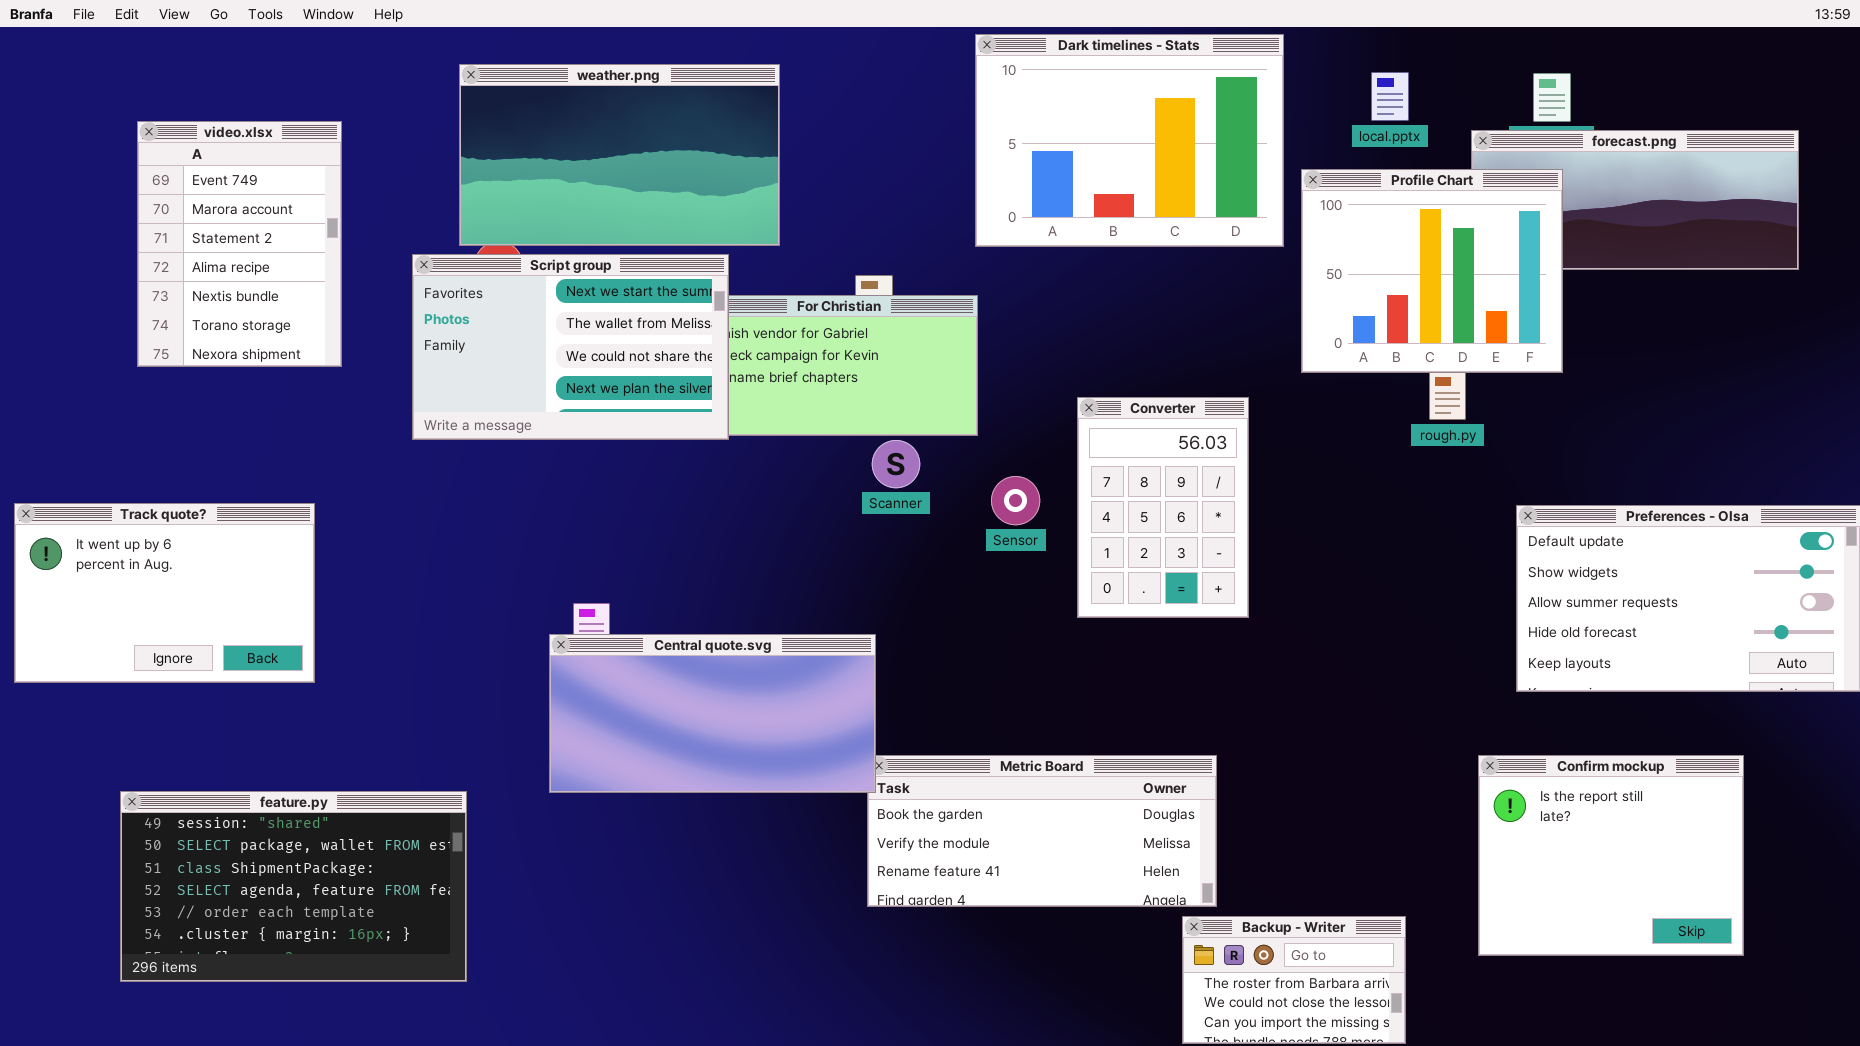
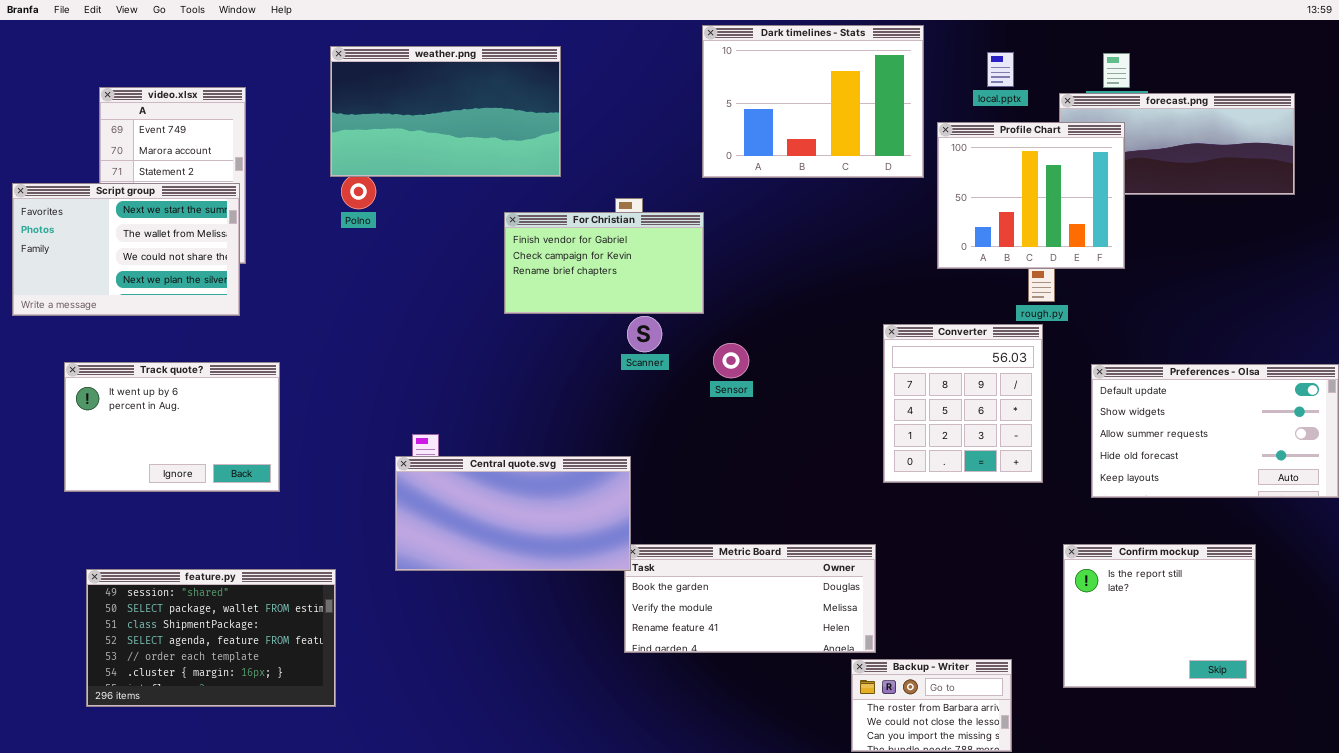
Script group: [412,254,729,440] -> [12,183,240,316], moved
Converter: [1077,397,1249,618] -> [883,324,1043,483], moved, resized
Track quote?: [14,503,315,683] -> [64,362,280,492], moved

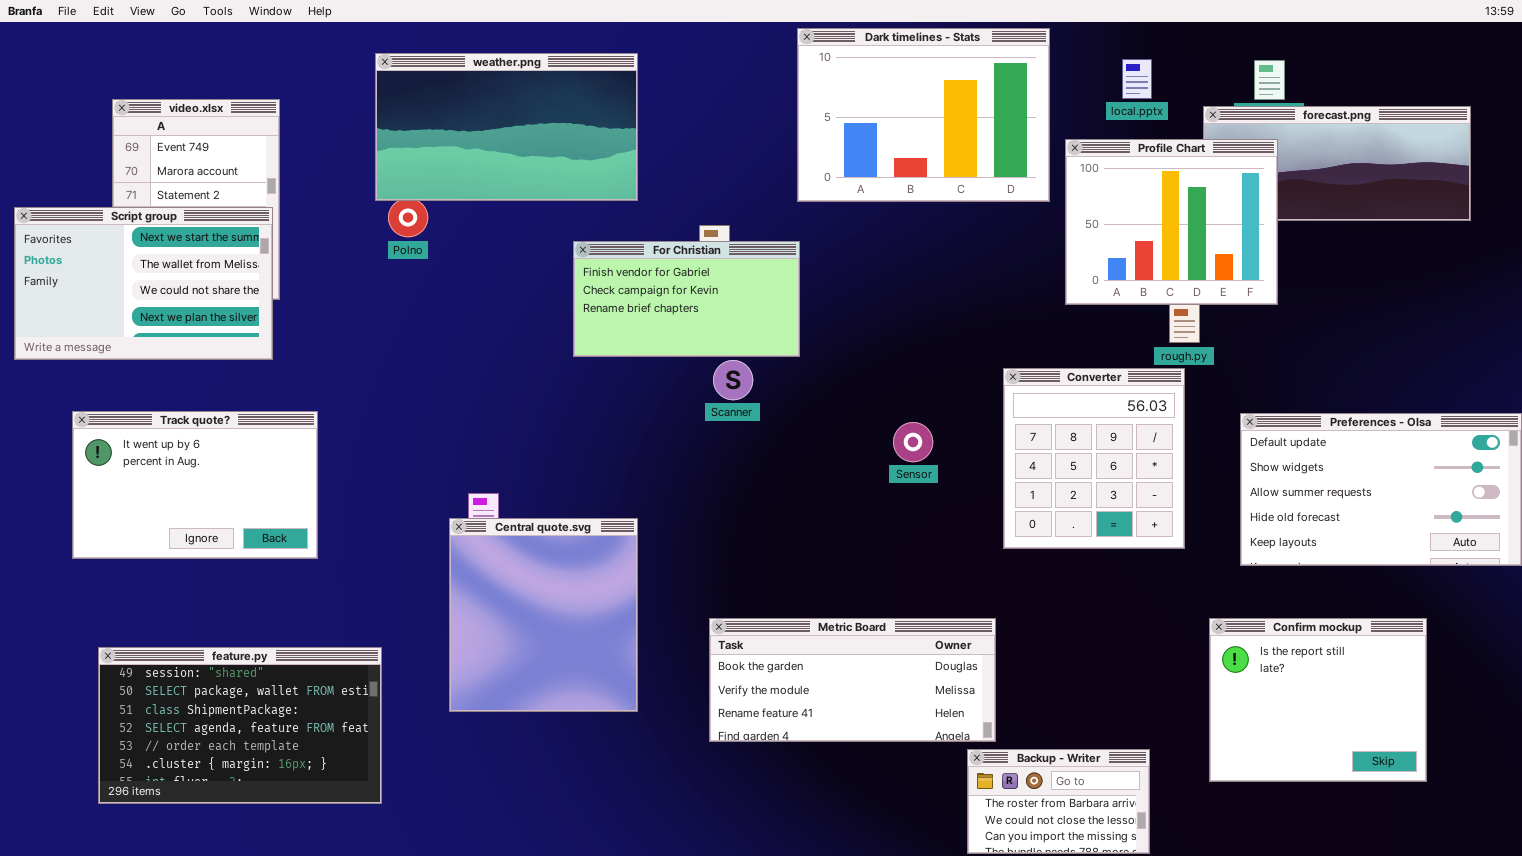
Sensor: [713,343,749,378] -> [893,422,933,462], moved
Central quote.svg: [395,456,631,571] -> [449,518,638,712], resized

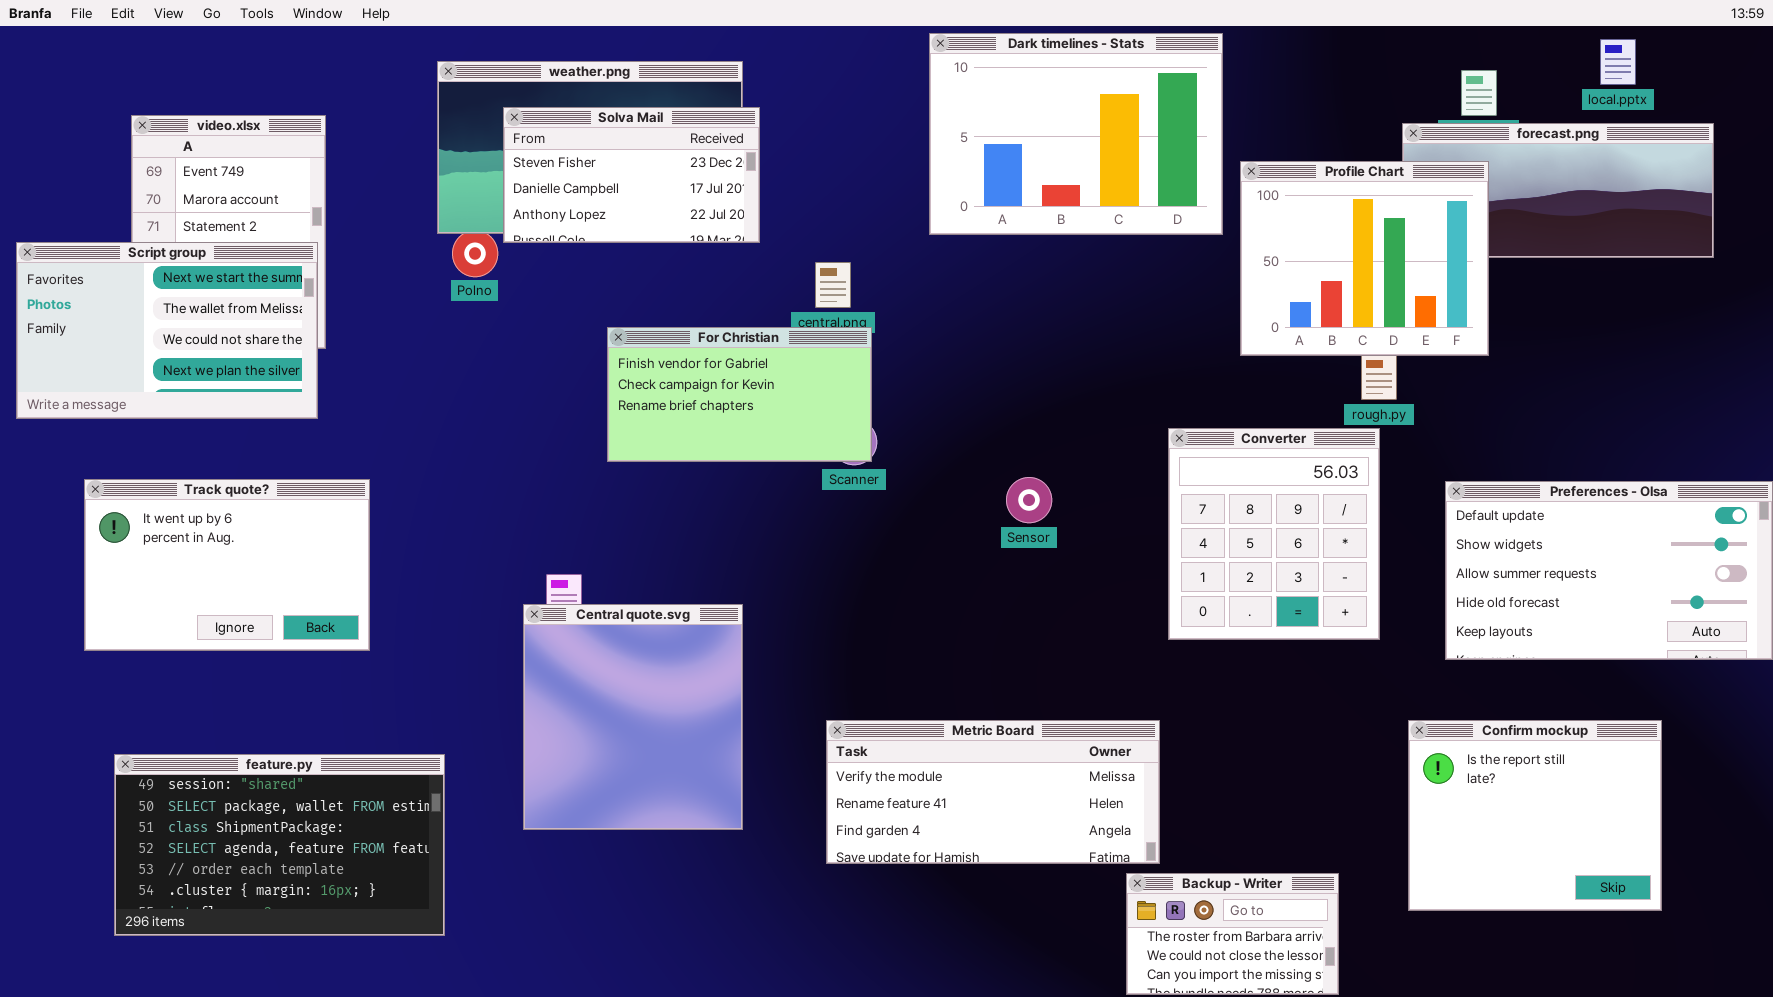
local.pptx: [1122,59,1152,99] -> [1600,39,1636,85], moved
Solva Mail: none -> [503,107,760,243], opened
For Christian: [573,241,800,357] -> [607,327,872,462], moved
Sensor: [893,422,933,462] -> [1006,477,1052,523], moved
Metric Board: [709,618,996,742] -> [826,720,1160,864], scrolled down 1 row

